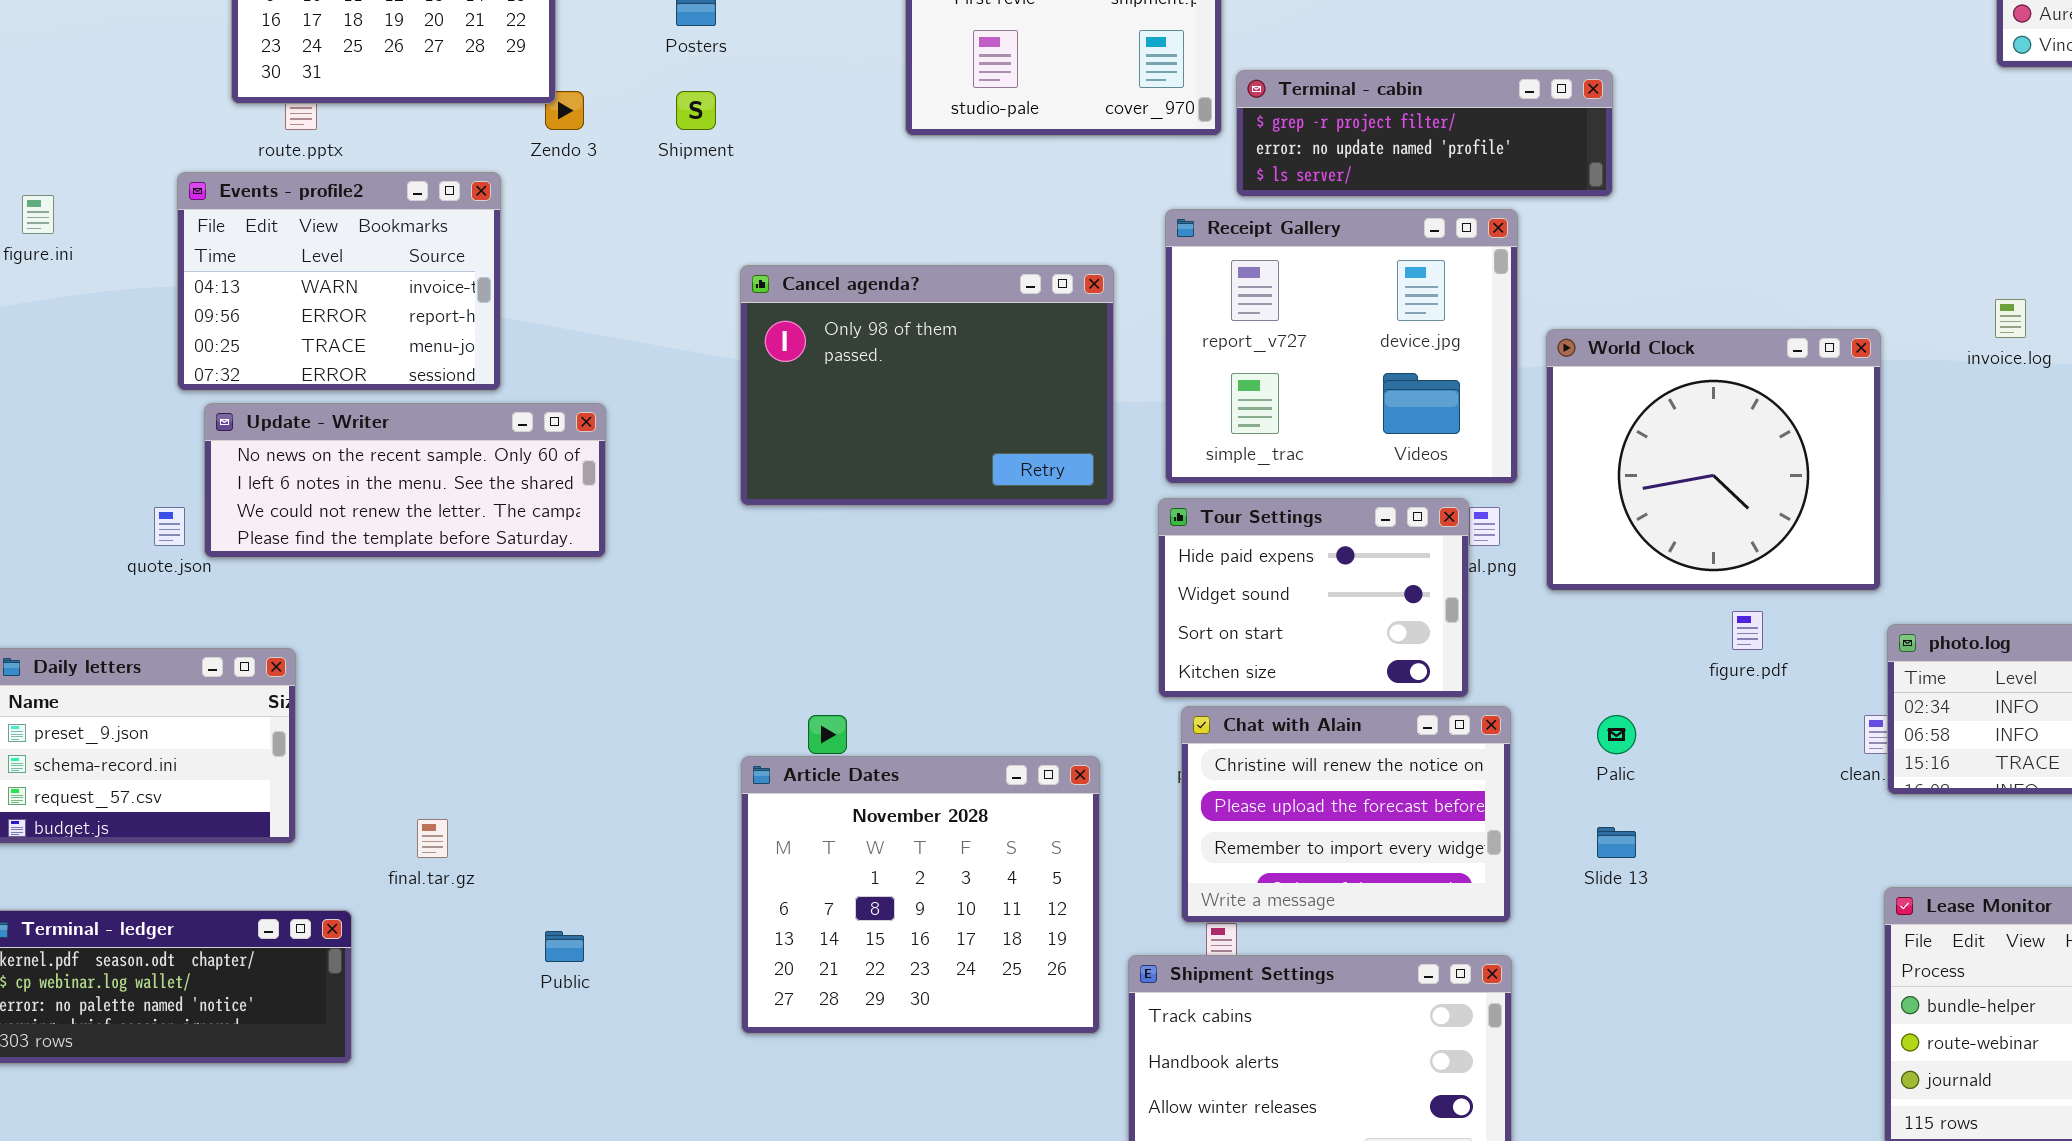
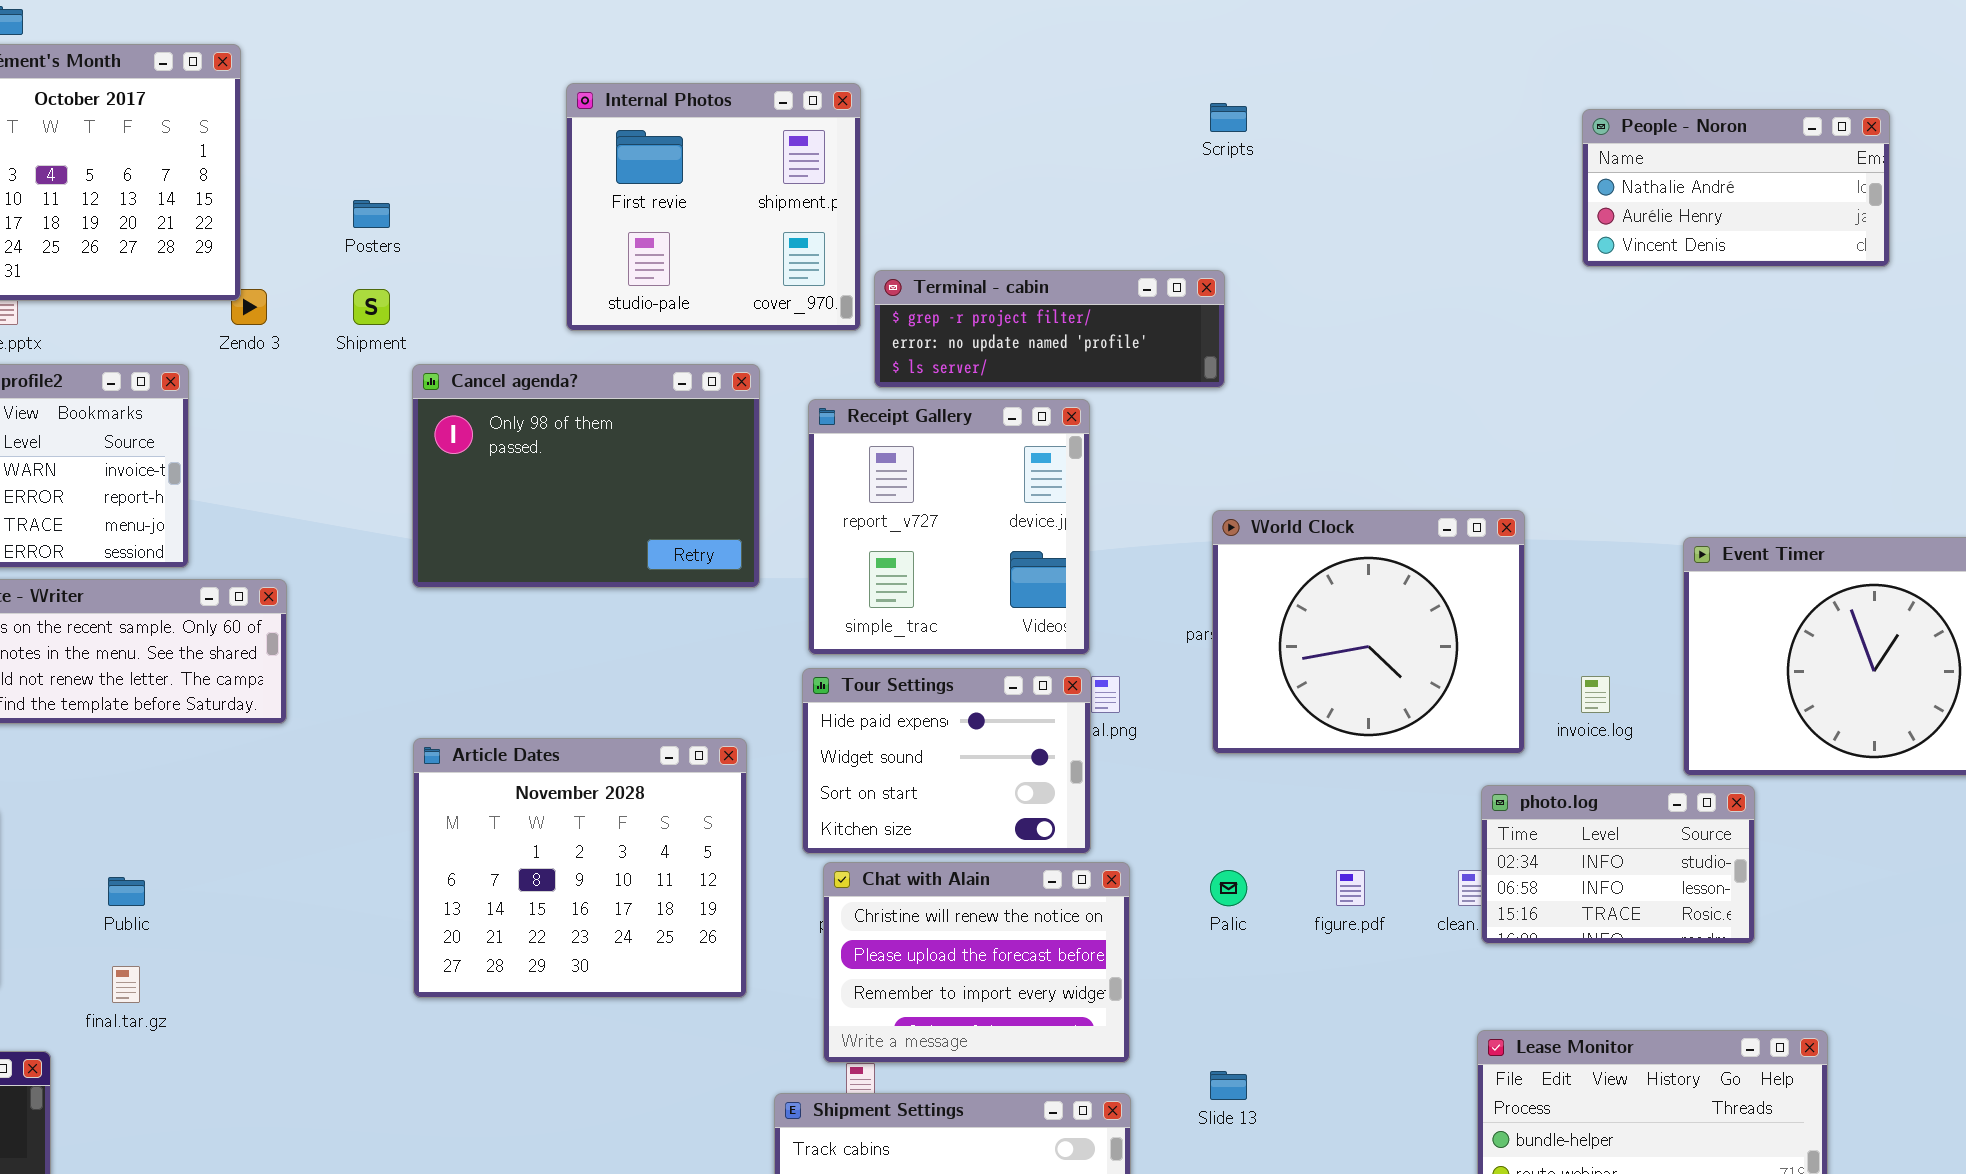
Receipt Gallery: [1165,209,1518,484] -> [808,399,1090,655], resized
Cancel agenda?: [740,265,1114,506] -> [412,364,760,588], moved
invoice.log: [1995,299,2026,338] -> [1581,676,1610,713], moved
World Clock: [1546,329,1881,591] -> [1212,510,1525,754], moved
figure.pdf: [1732,611,1763,650] -> [1336,870,1365,906], moved
Article Dates: [741,756,1100,1034] -> [413,738,747,998], moved
Slide 13: [1597,827,1636,858] -> [1210,1071,1247,1100], moved
Public: [545,931,584,962] -> [108,877,145,906], moved

